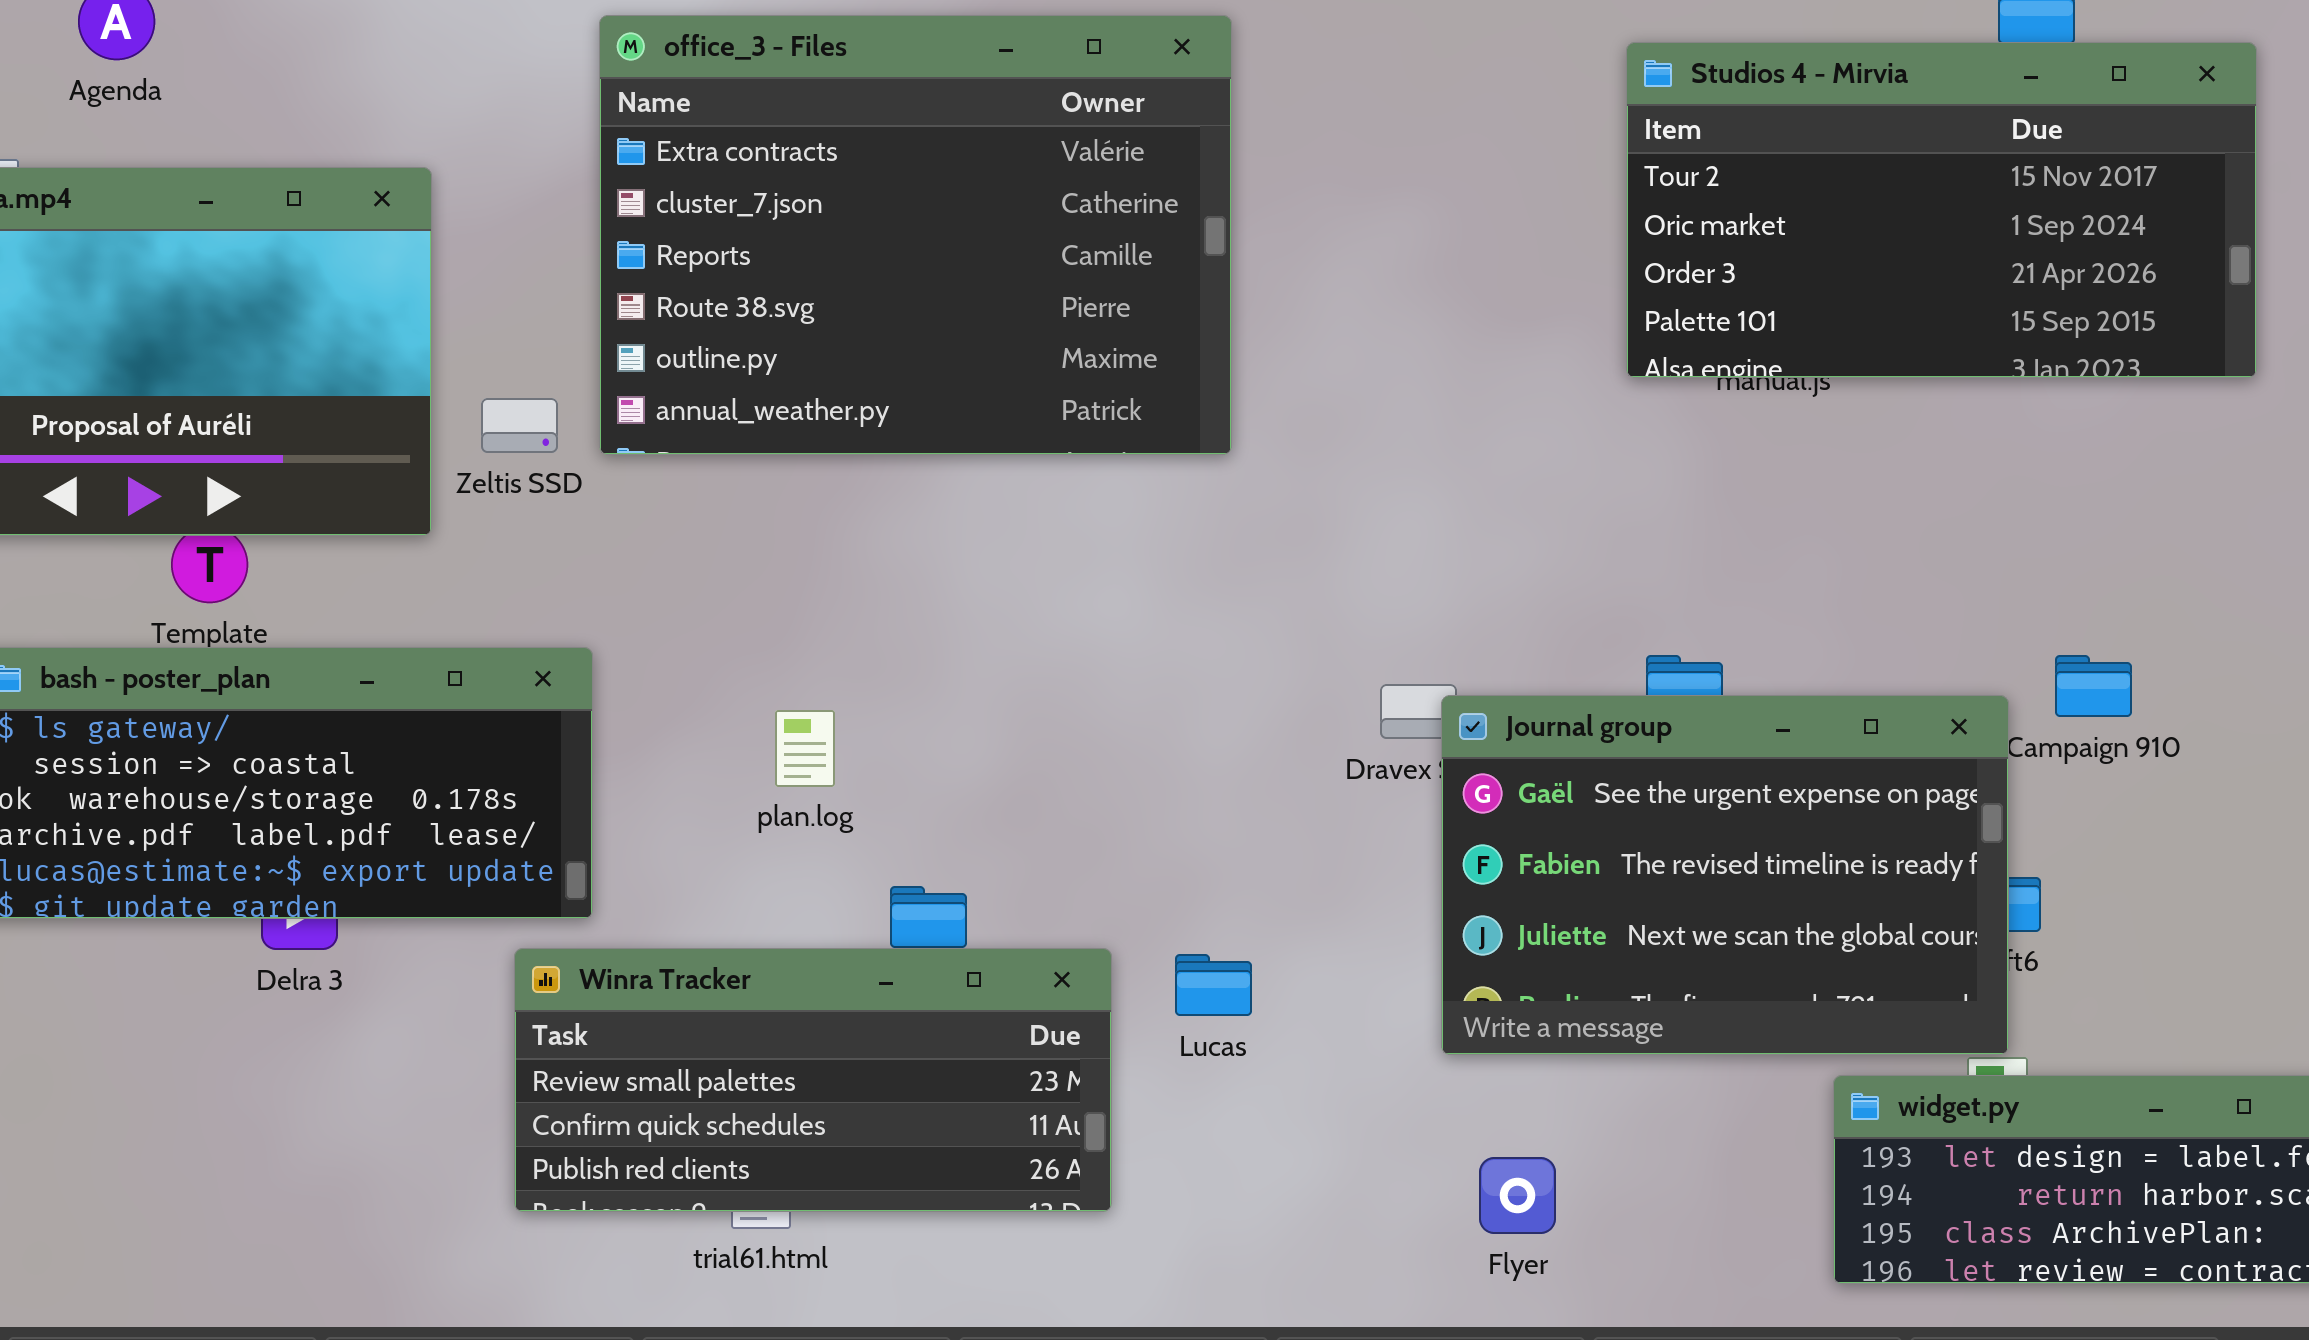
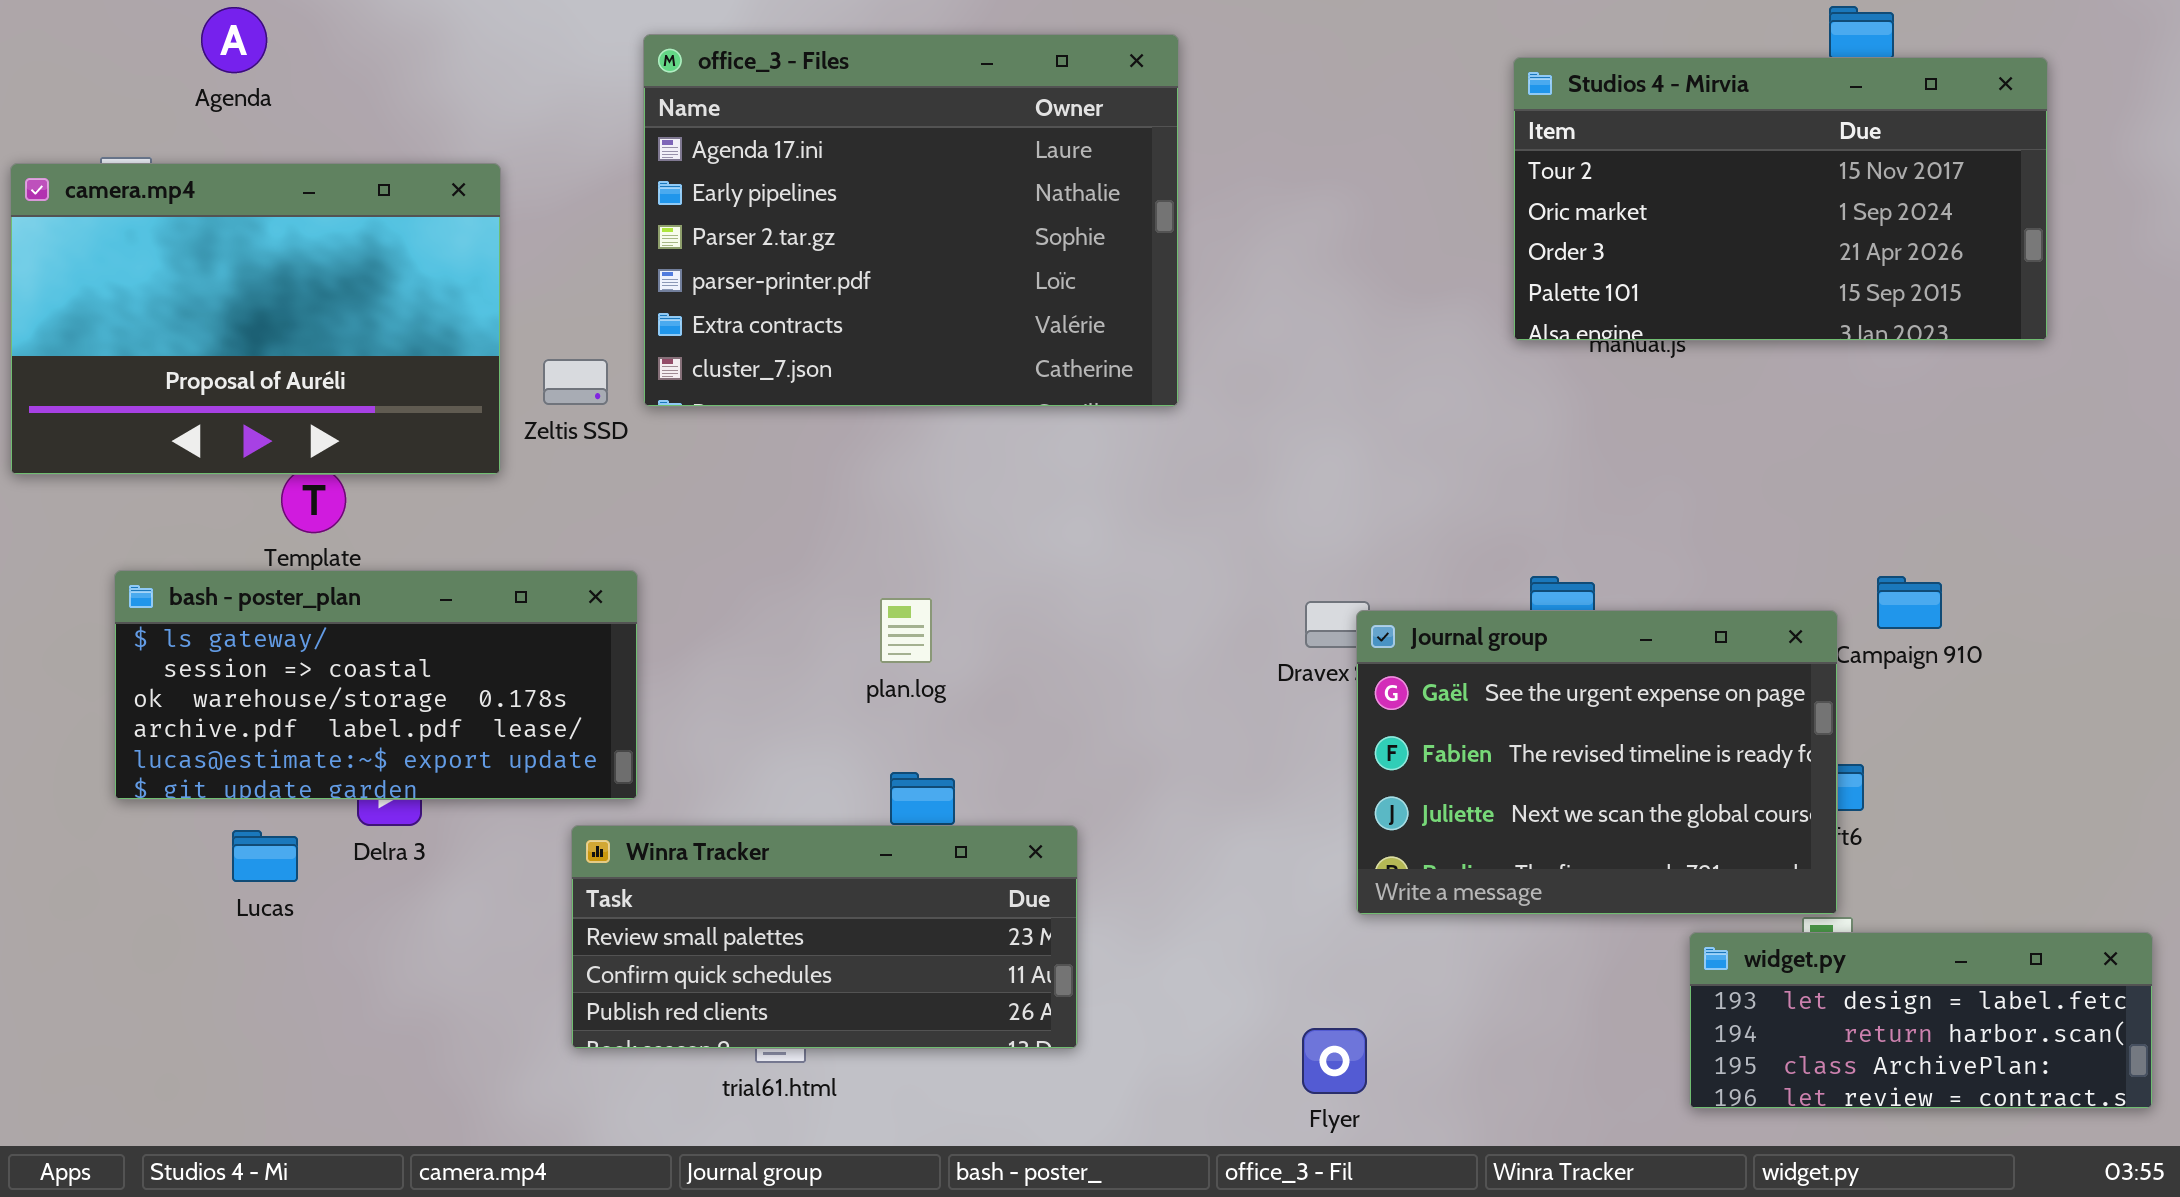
office_3 - Files: [599,15,1232,455] -> [643,34,1179,407], scrolled up 4 rows
plan.log: [775,710,835,787] -> [880,598,932,663], moved
Lucas: [1175,954,1252,1016] -> [232,830,298,882], moved
Flyer: [1479,1157,1556,1234] -> [1302,1028,1367,1094], moved

